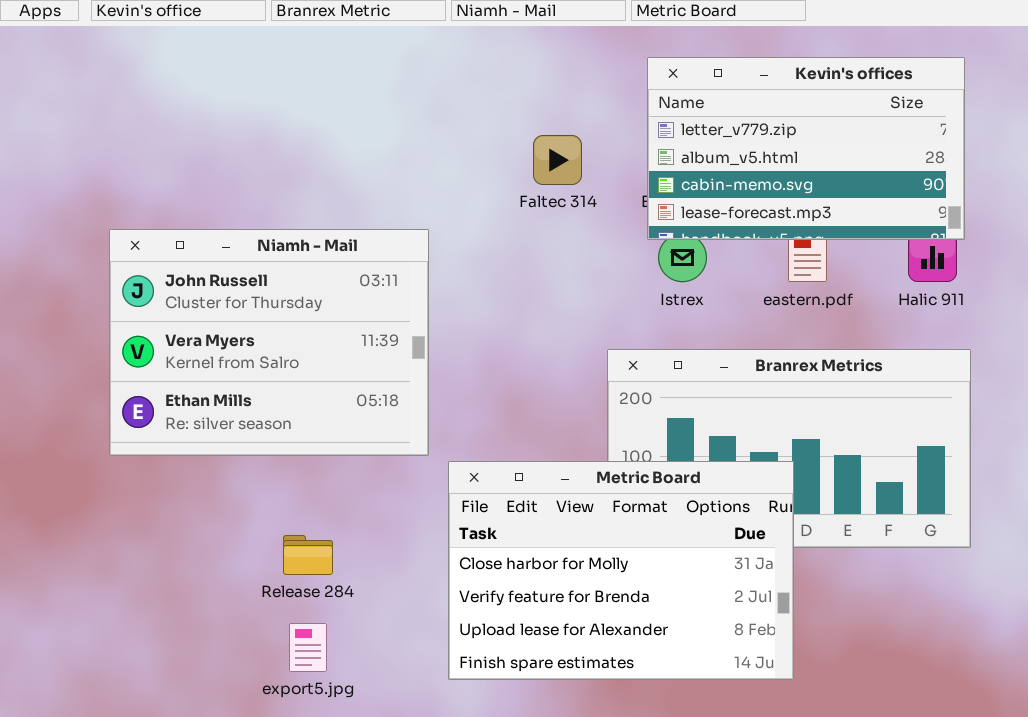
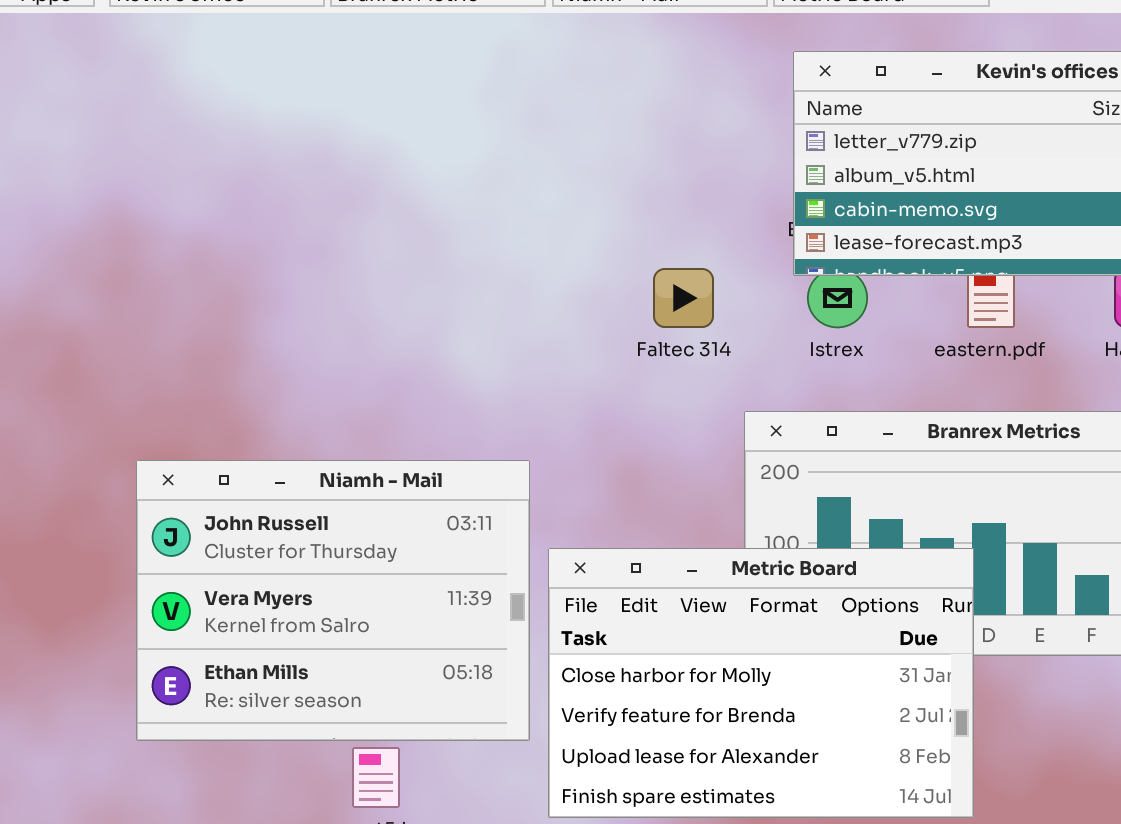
Faltec 314: [533,135,582,185] -> [653,268,714,328], moved
Niamh - Mail: [109,229,429,456] -> [136,460,530,741], moved

